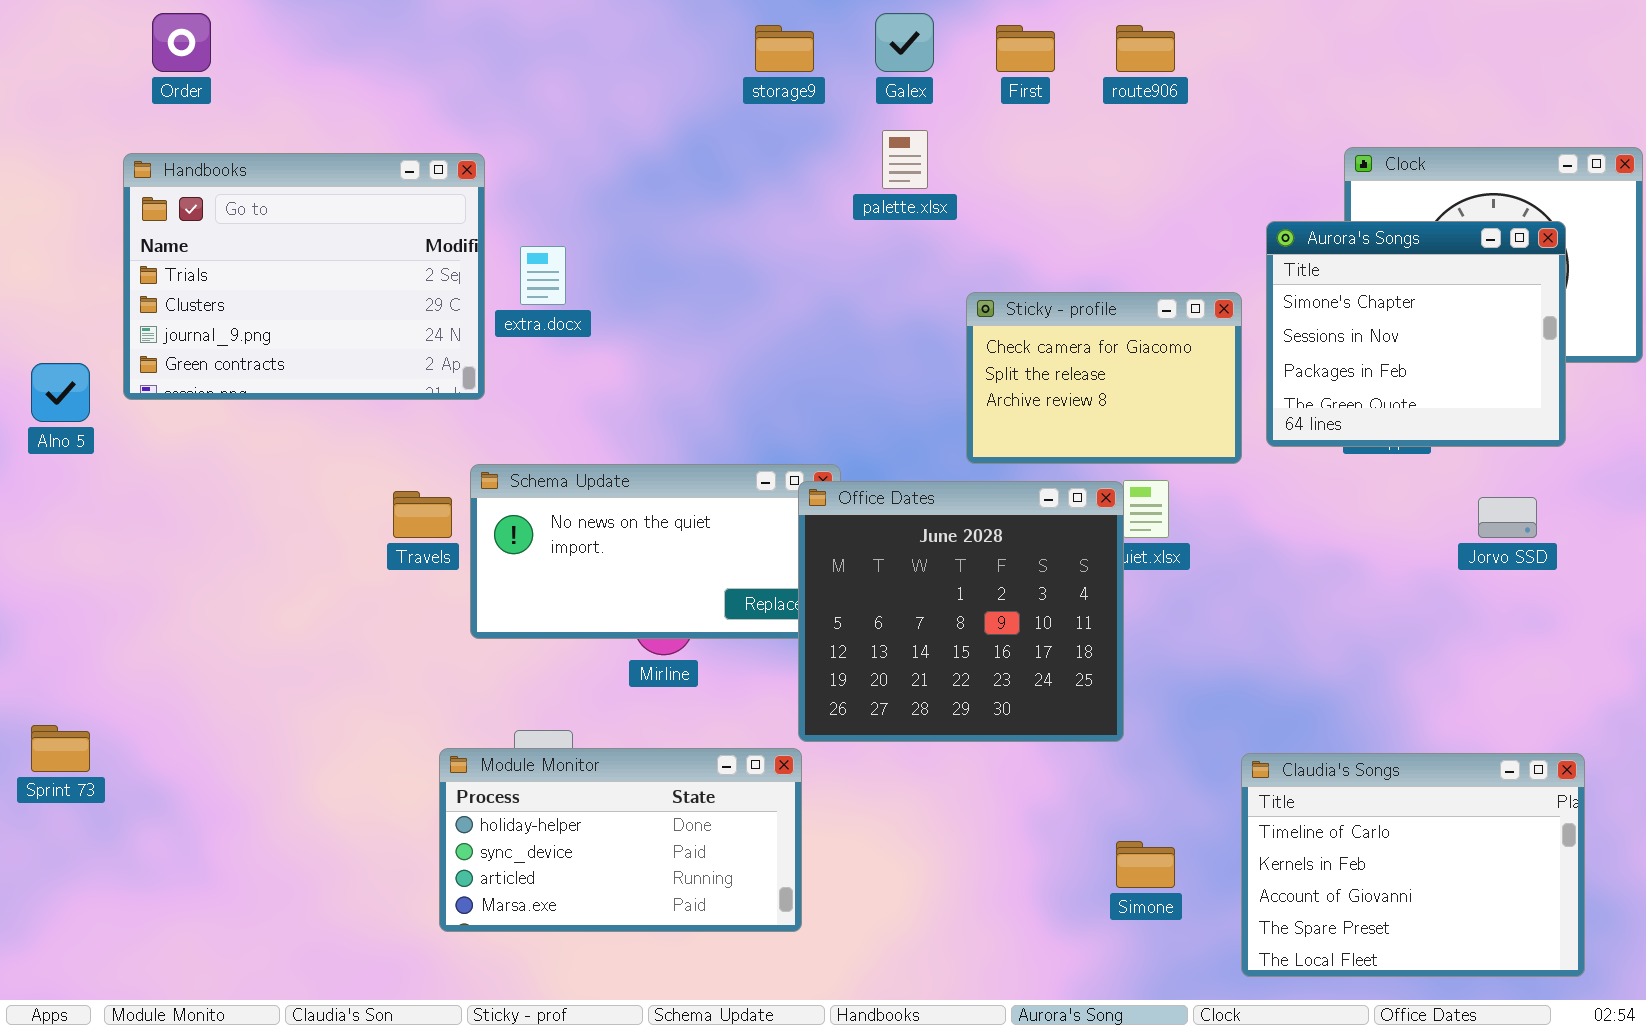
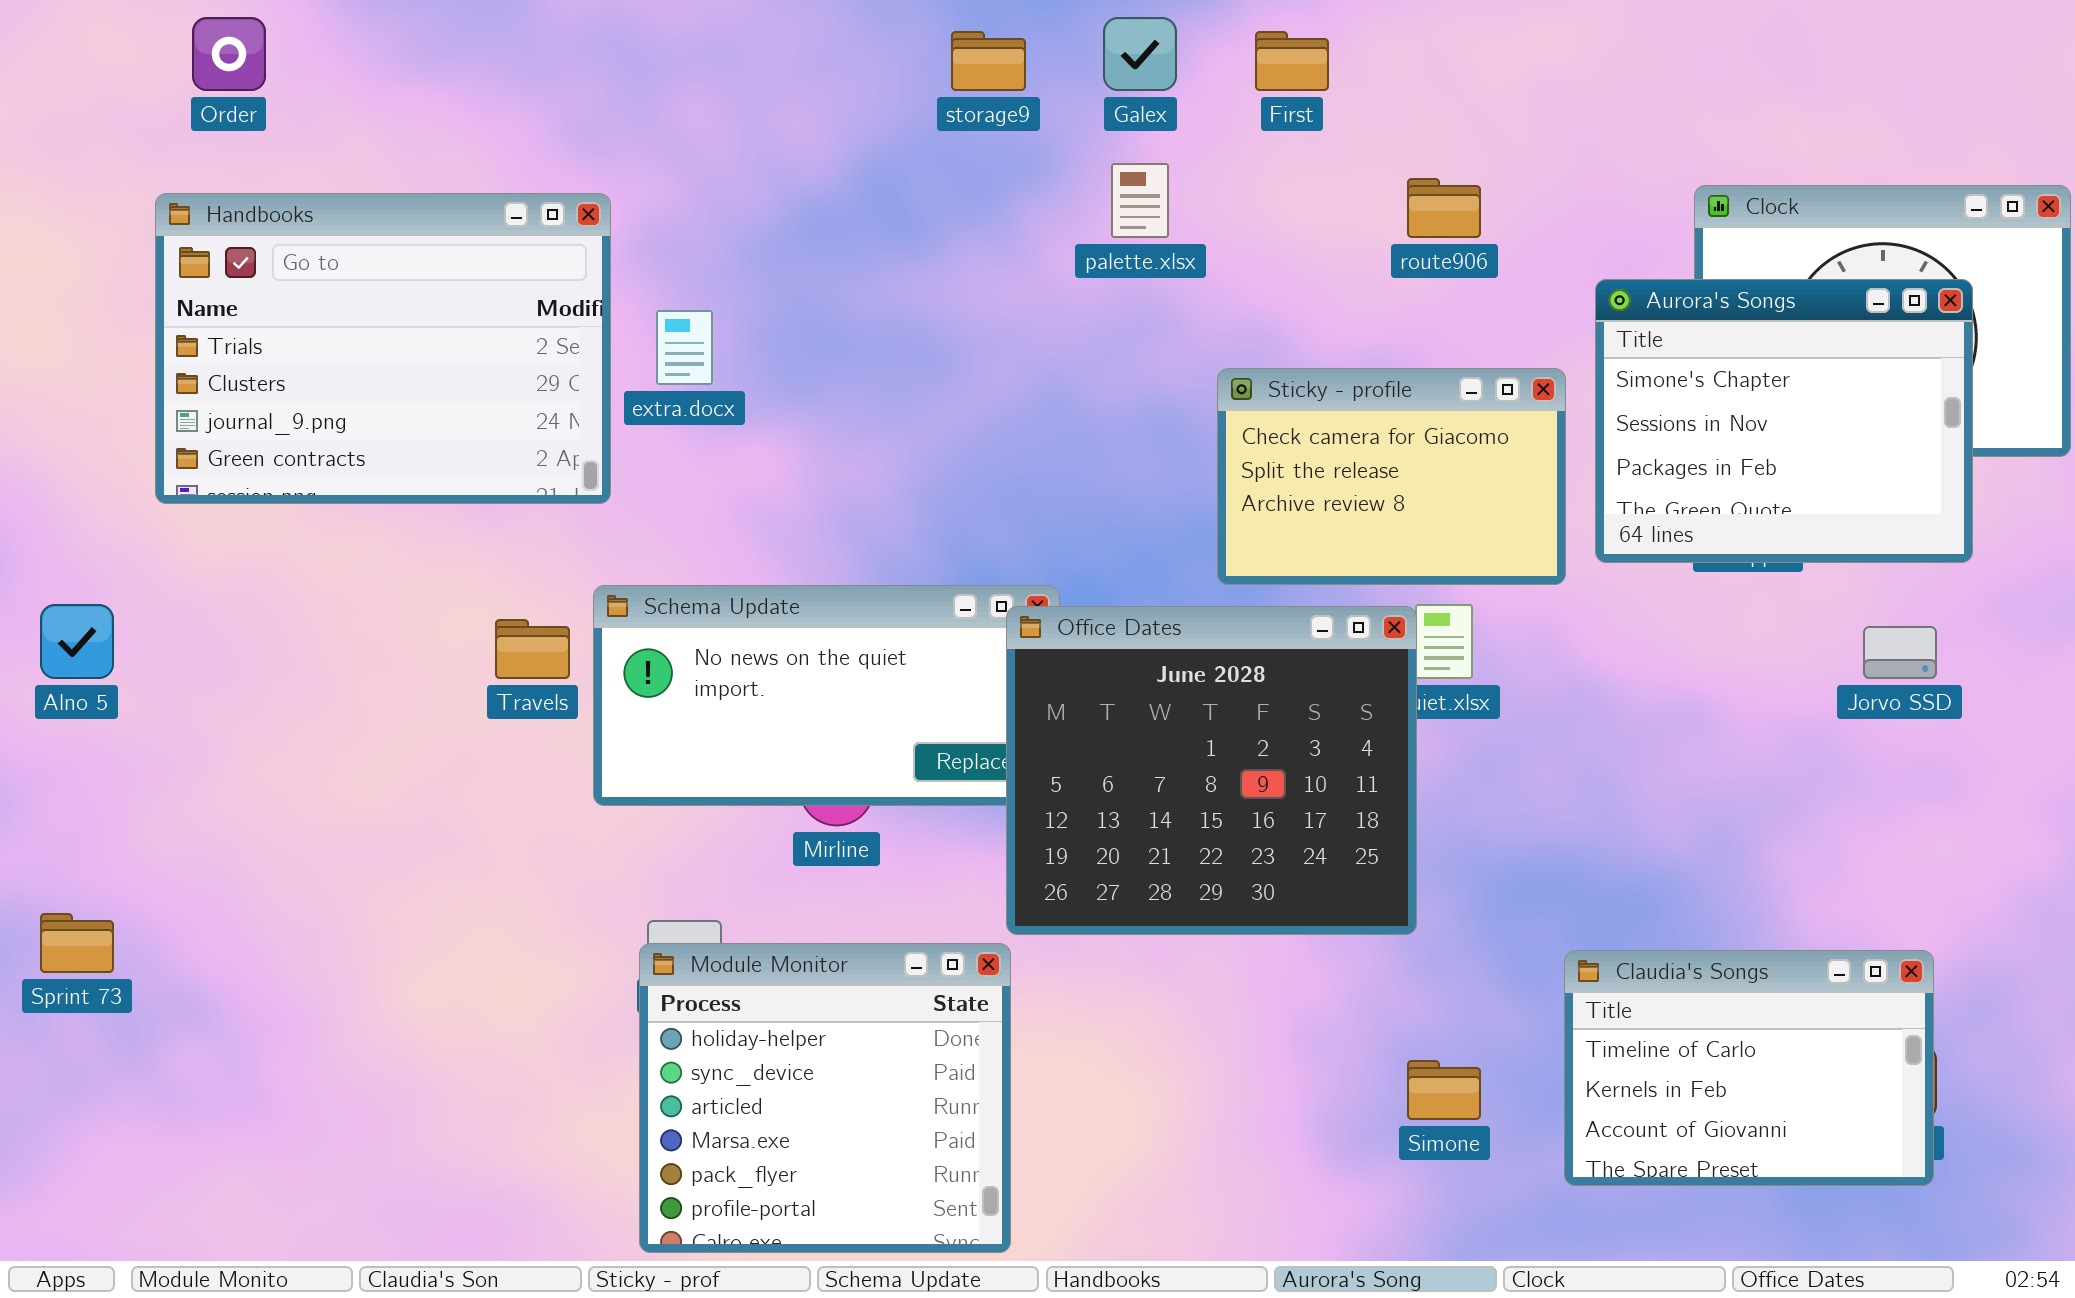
route906: [1116,25,1175,72] -> [1407,178,1481,238], moved
Alno 5: [31,363,90,422] -> [40,604,114,679], moved
Module Monitor: [439,748,802,932] -> [639,943,1011,1253], resized
Claudia's Songs: [1241,753,1585,977] -> [1564,950,1934,1186], resized

